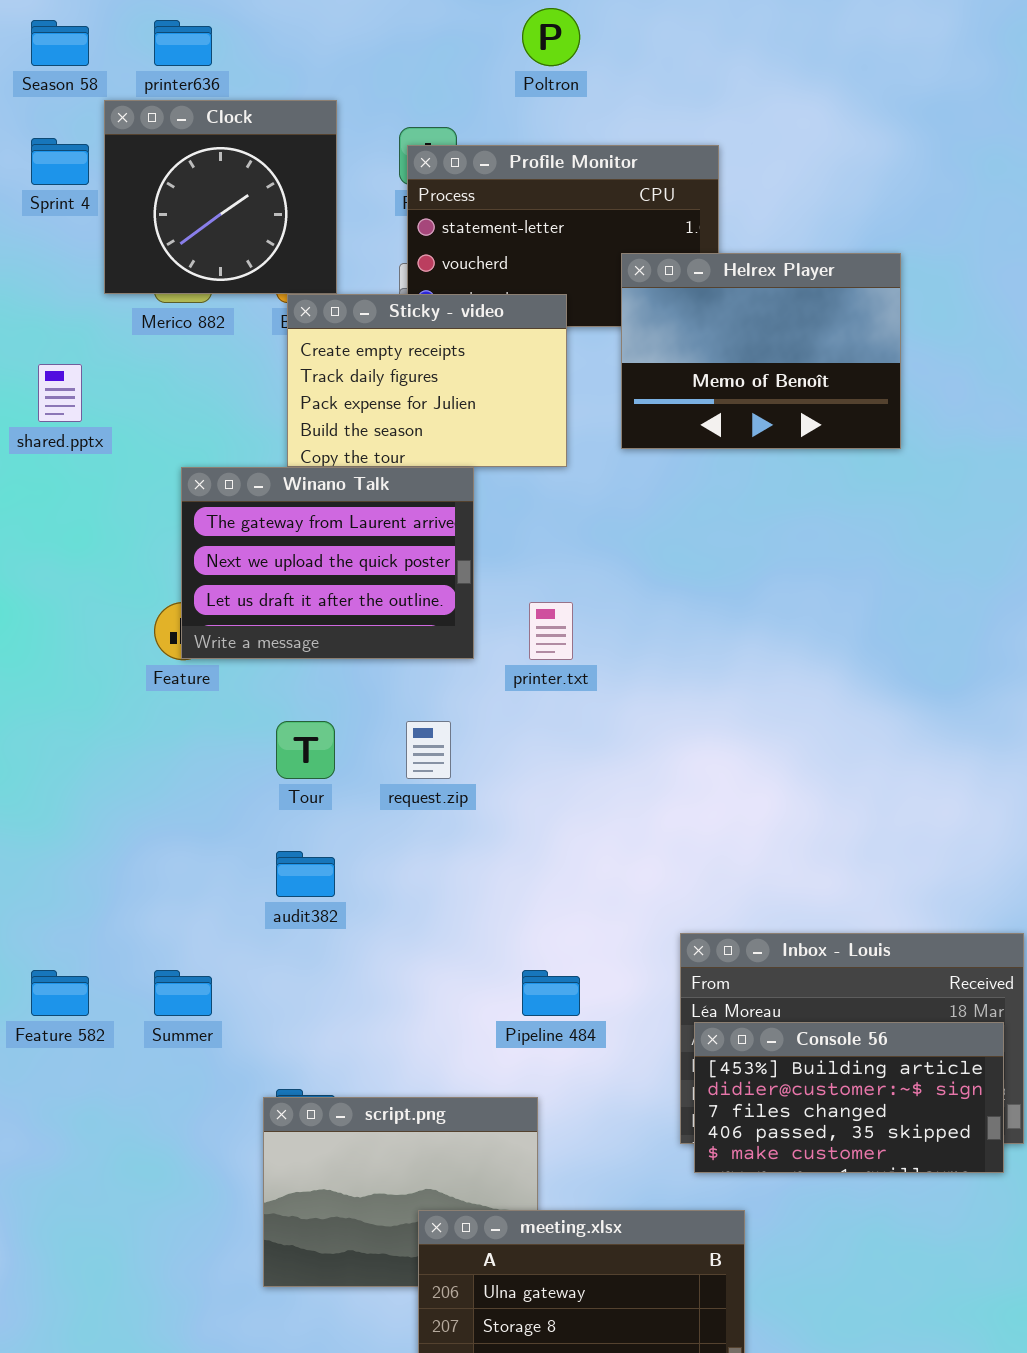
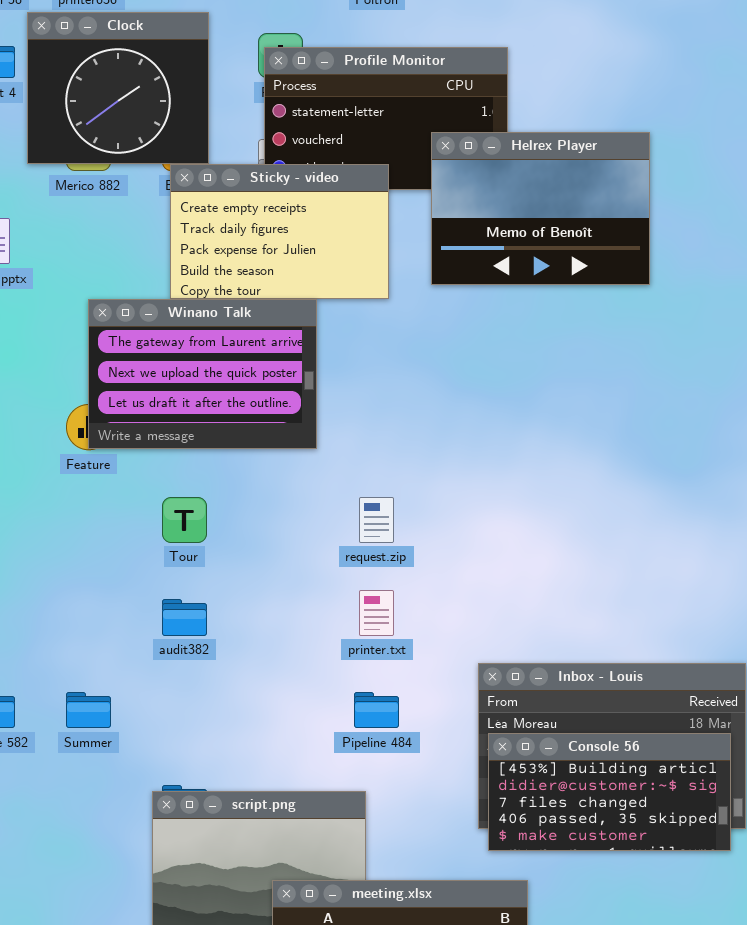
printer.txt: [529,602,573,660] -> [359,590,394,636], moved
request.zip: [406,721,451,779] -> [359,497,394,543], moved

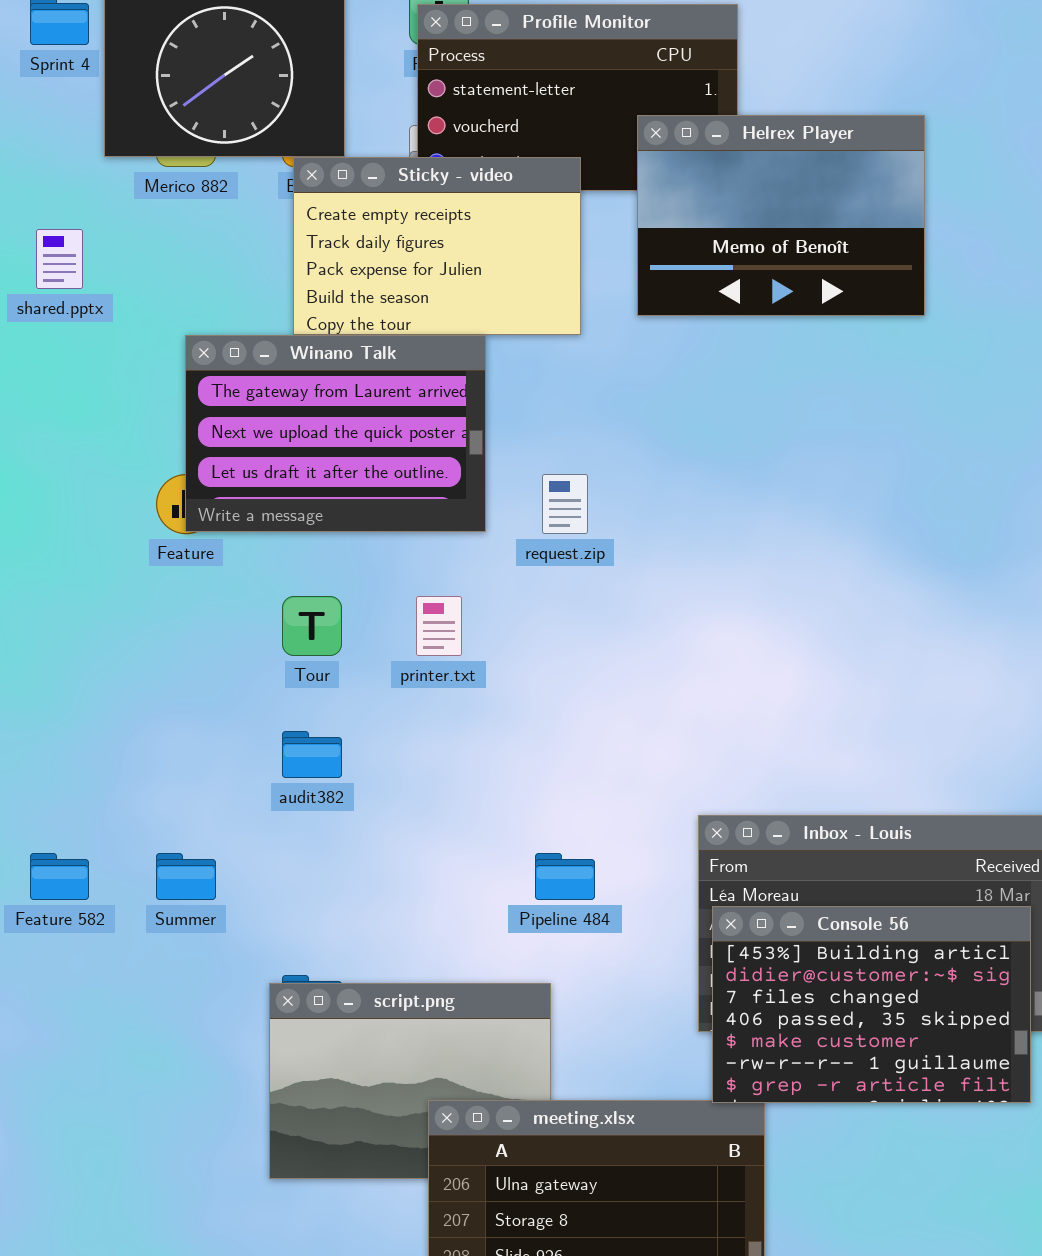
request.zip: [359,497,394,543] -> [542,474,588,534], moved
printer.txt: [359,590,394,636] -> [416,596,462,656], moved
Console 56: [488,733,731,851] -> [712,906,1031,1103], resized

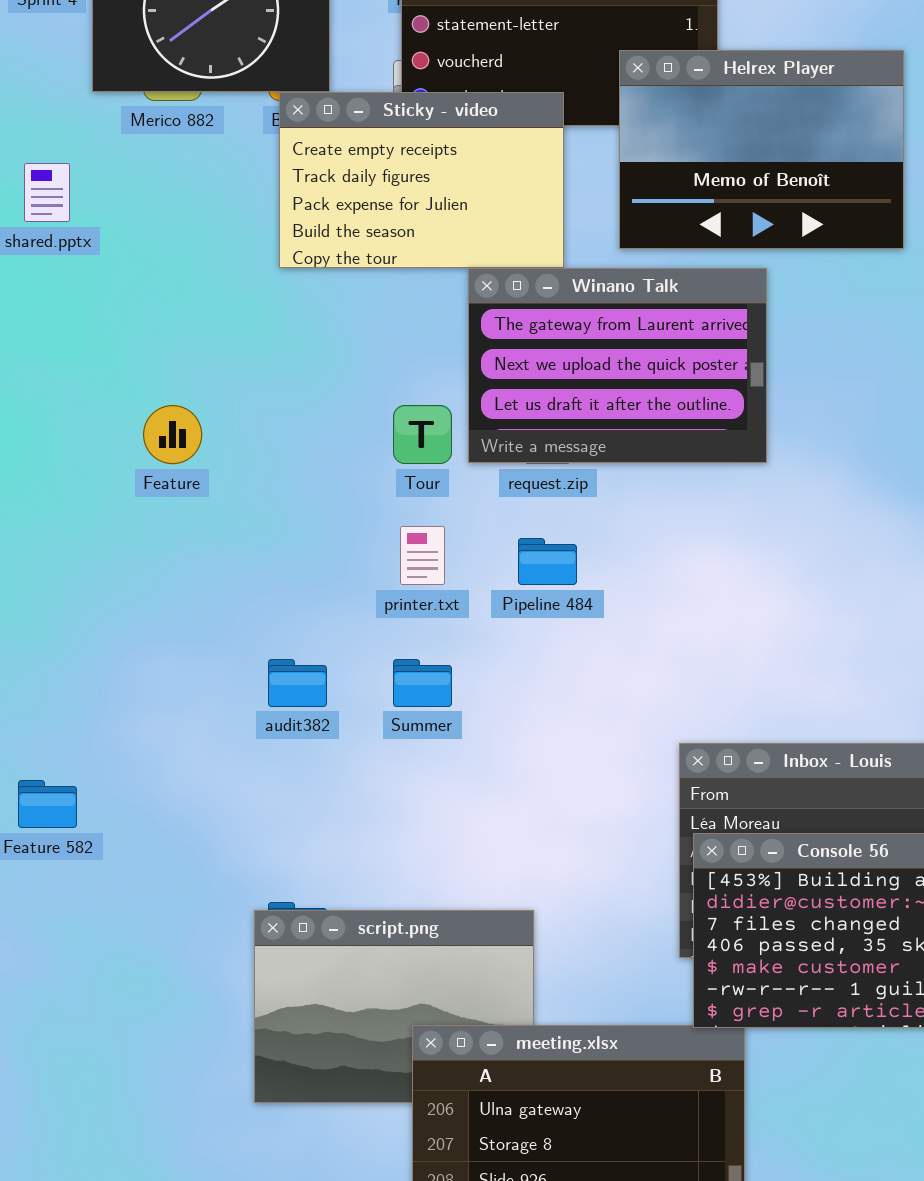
Winano Talk: [185,335,486,532] -> [468,268,767,463], moved
Tour: [282,596,342,656] -> [393,405,452,464], moved
Summer: [156,853,216,900] -> [393,659,452,707], moved
Pipeline 484: [535,853,595,900] -> [518,538,577,585], moved

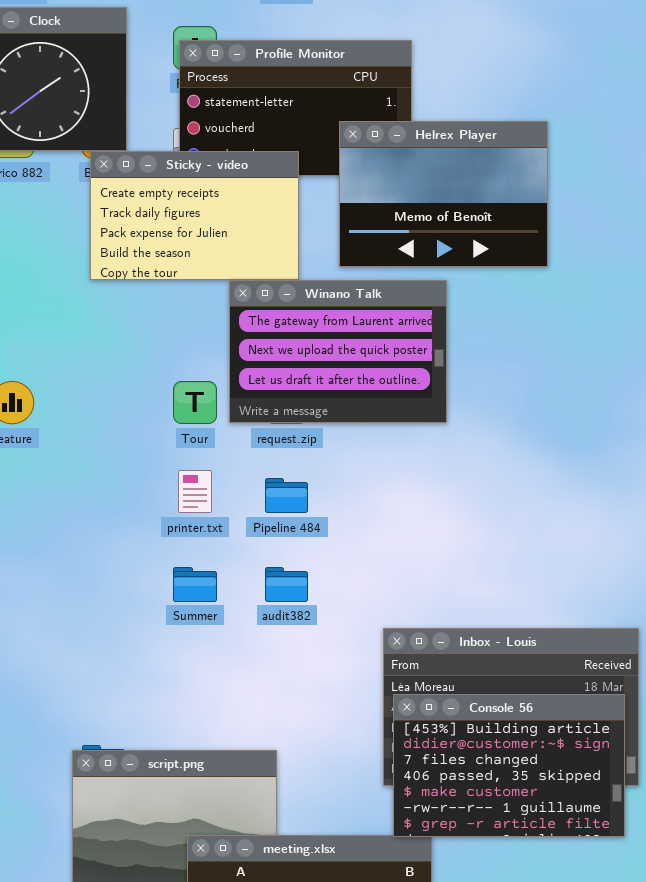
audit382: [268,659,327,707] -> [265,567,308,602], moved

